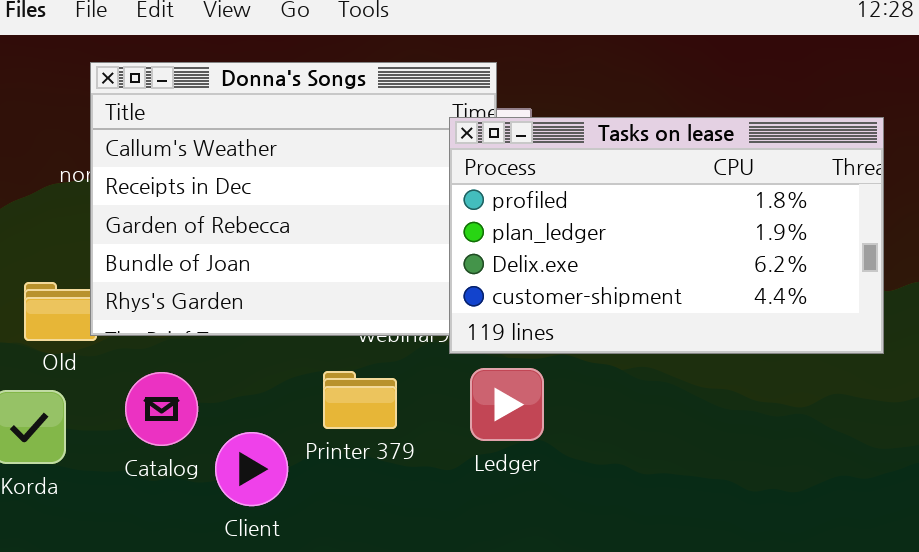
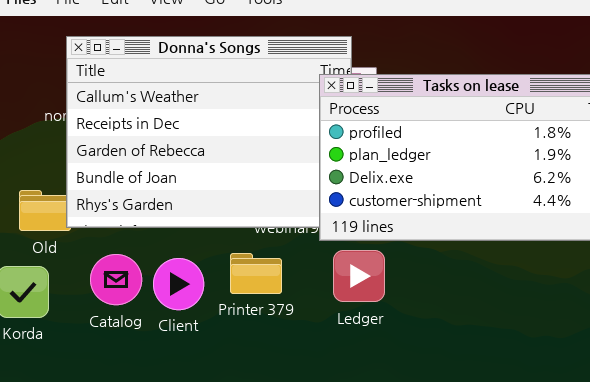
Client: [215,432,288,506] -> [153,258,204,310], moved

